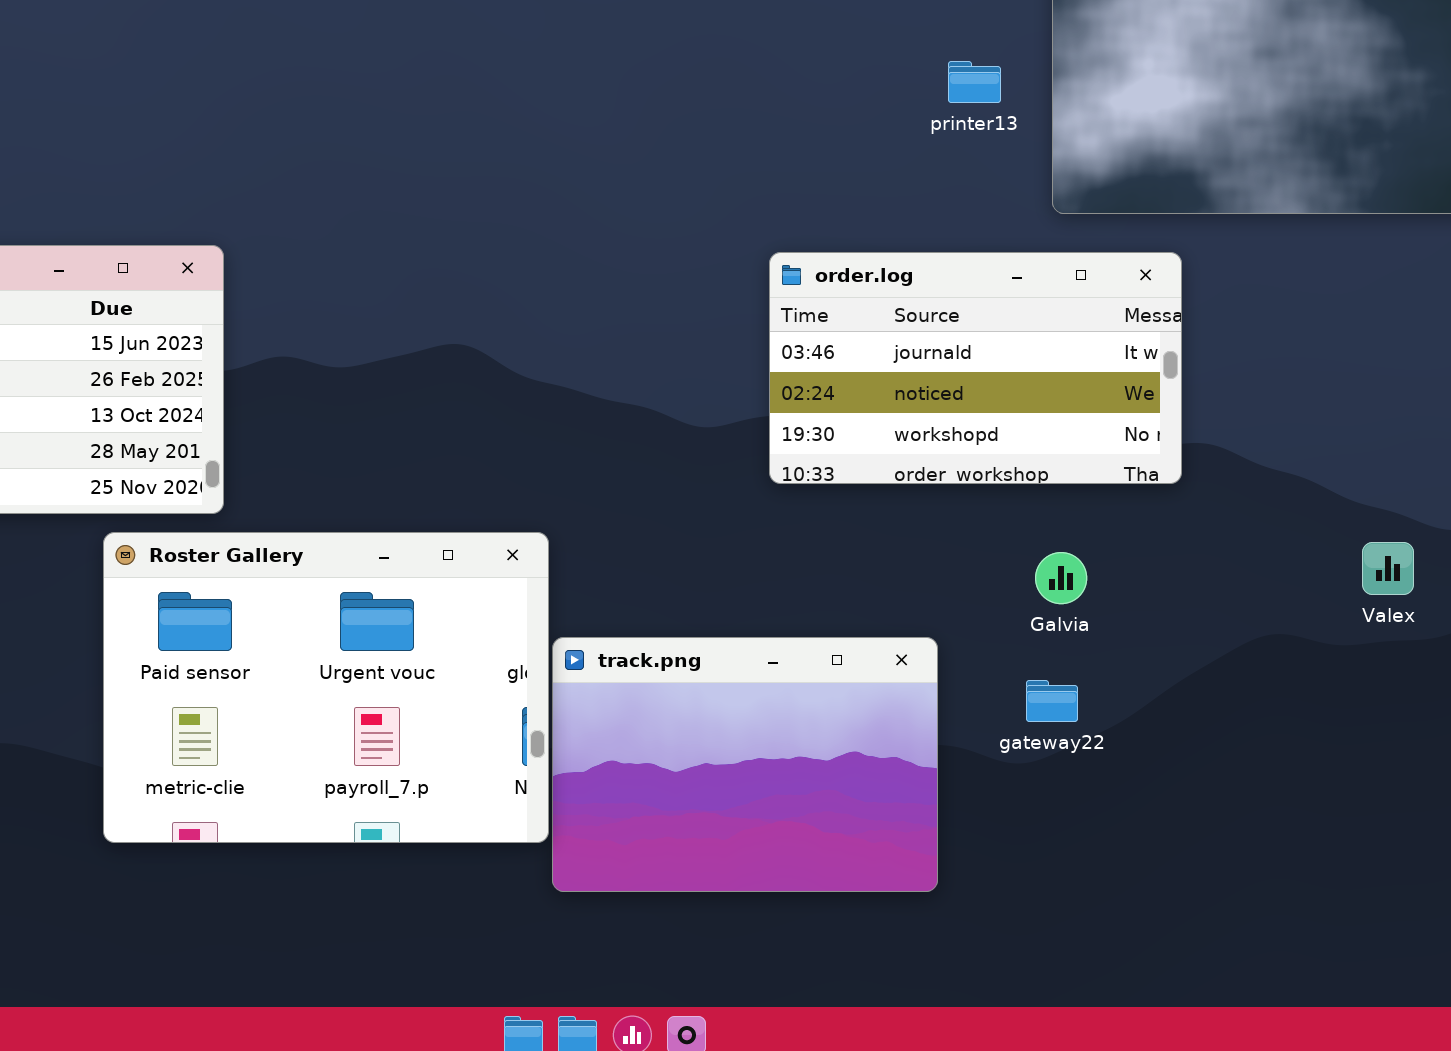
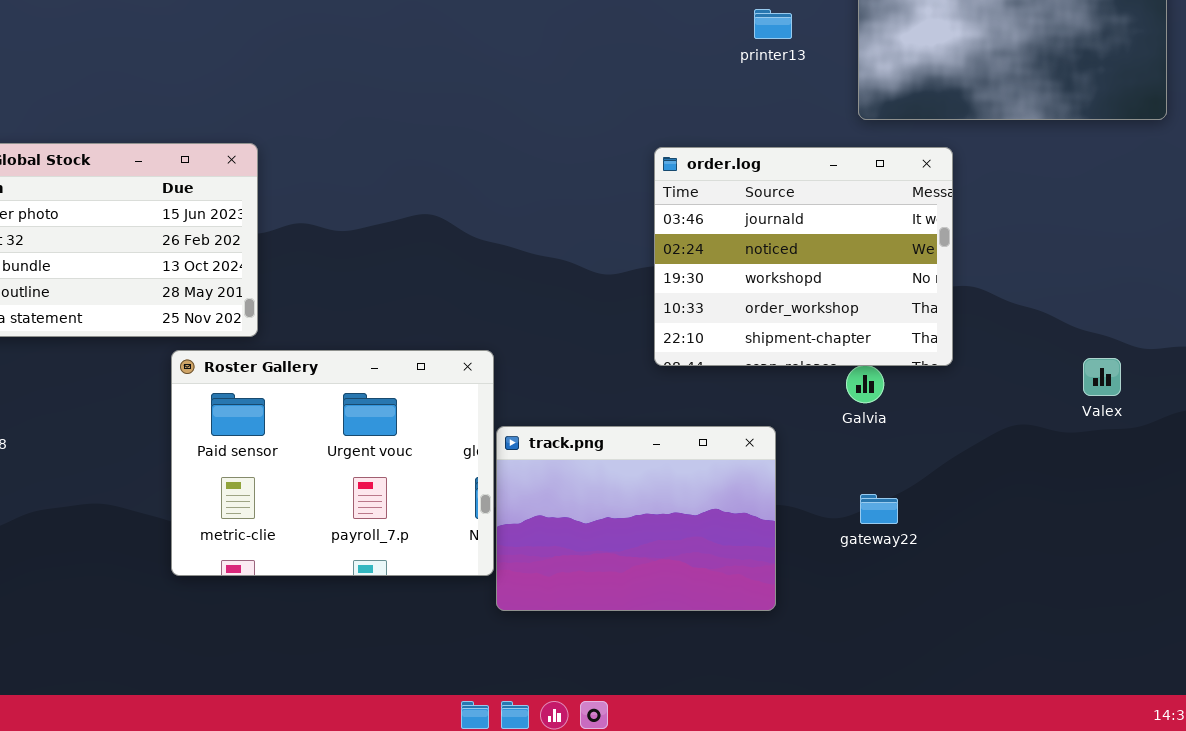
printer13: [948,61,1001,103] -> [754,9,792,39], moved
order.log: [769,252,1182,484] -> [654,147,953,366], resized
gateway22: [1026,680,1078,722] -> [860,494,898,524], moved

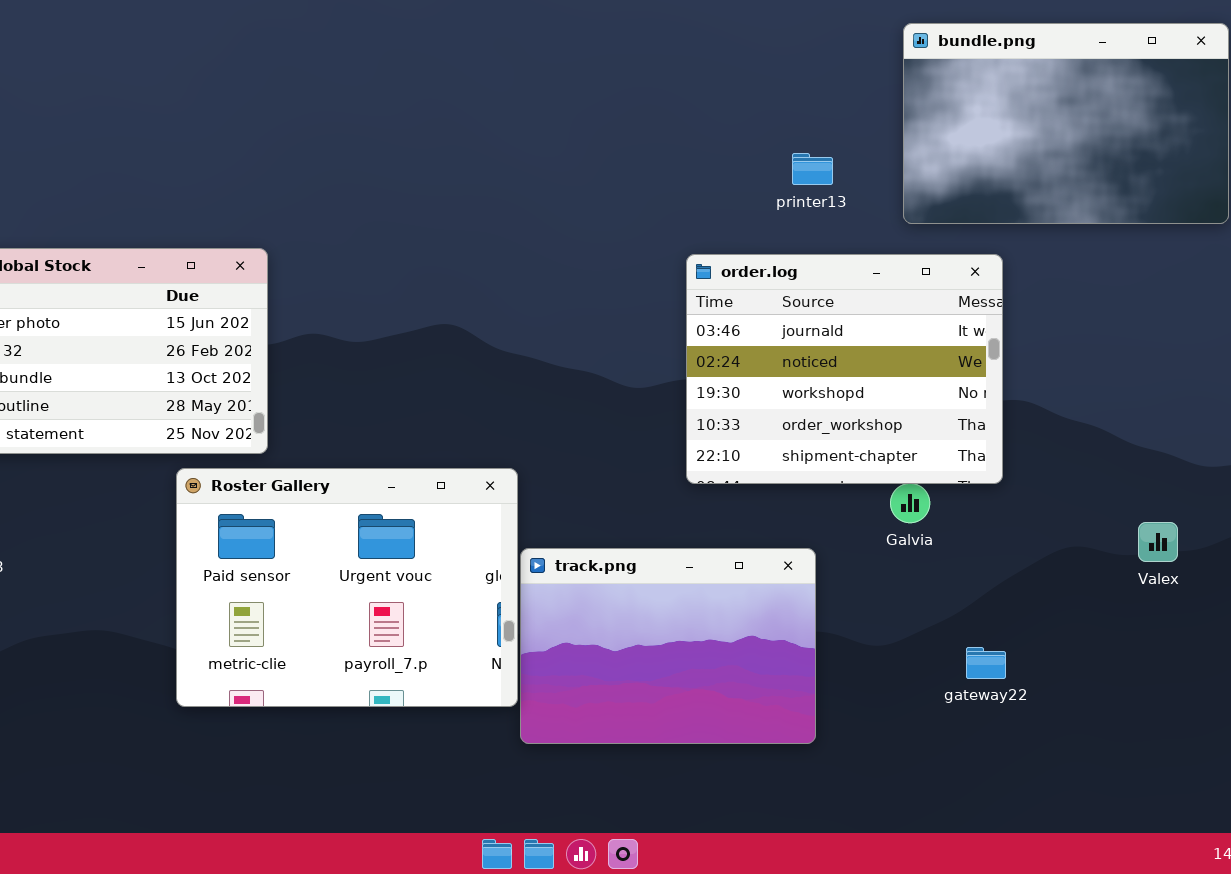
printer13: [754,9,792,39] -> [792,153,833,185], moved
Valex: [1083,358,1121,396] -> [1138,522,1178,562], moved
gateway22: [860,494,898,524] -> [966,647,1006,679], moved

